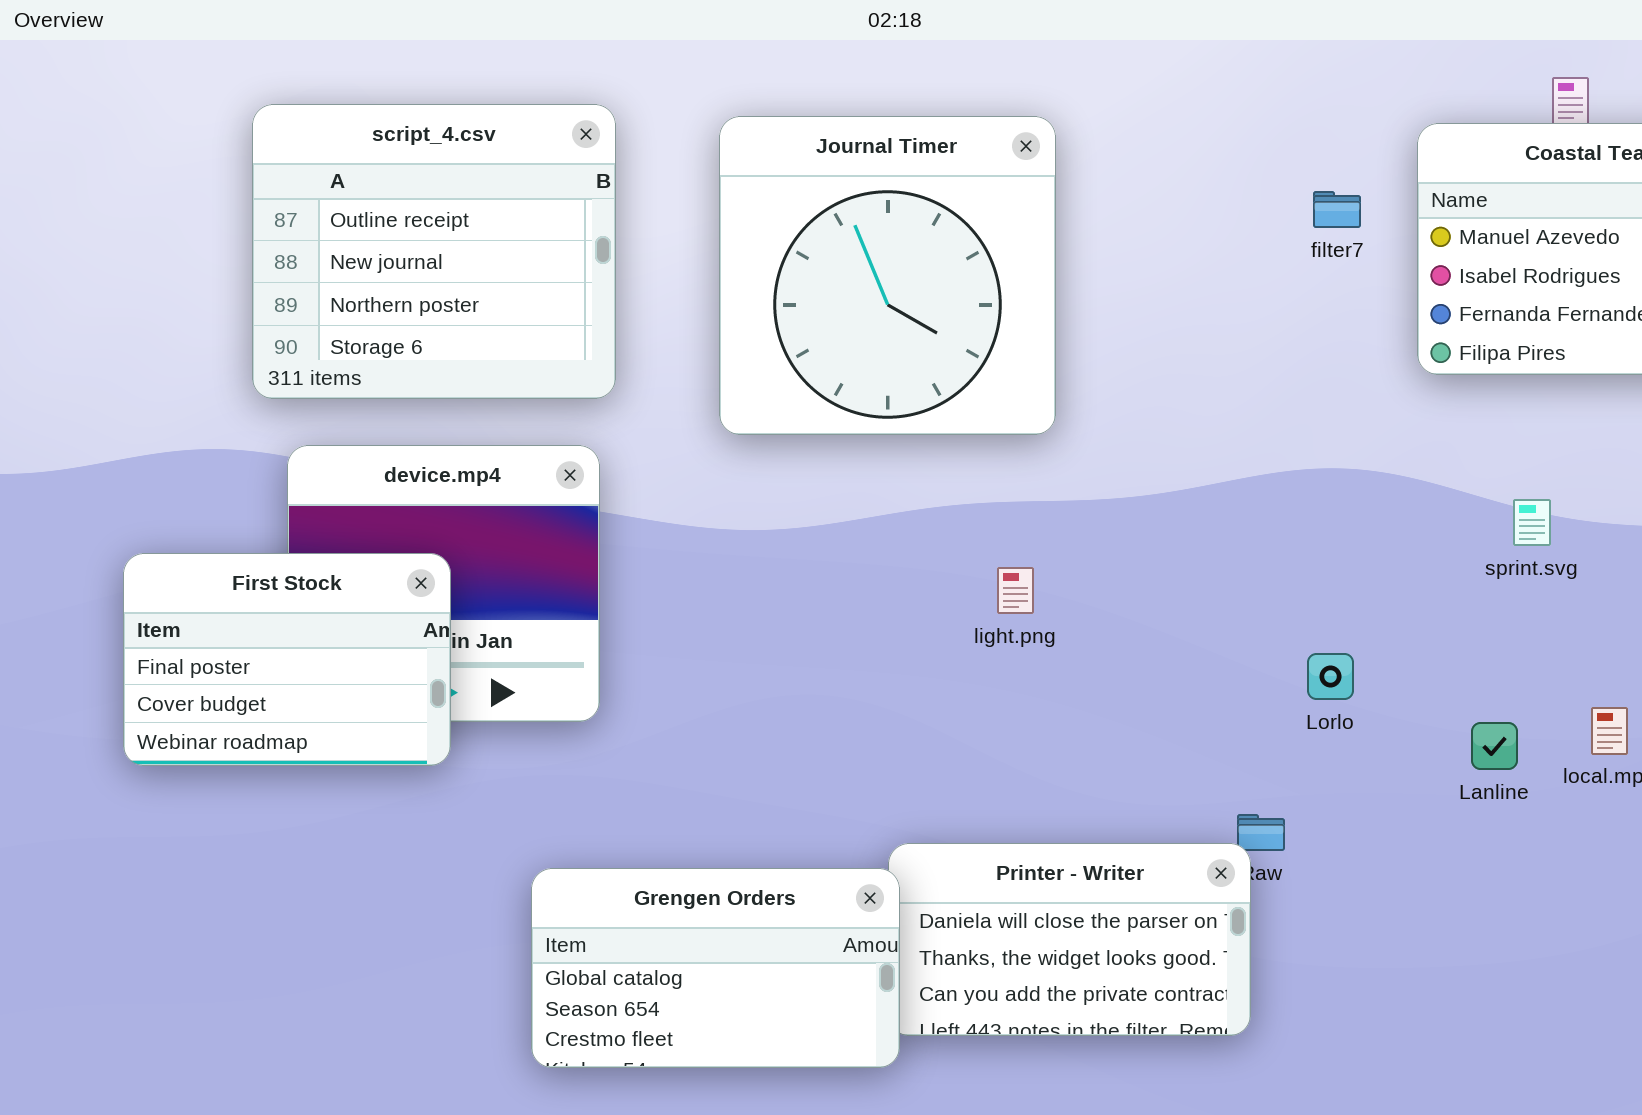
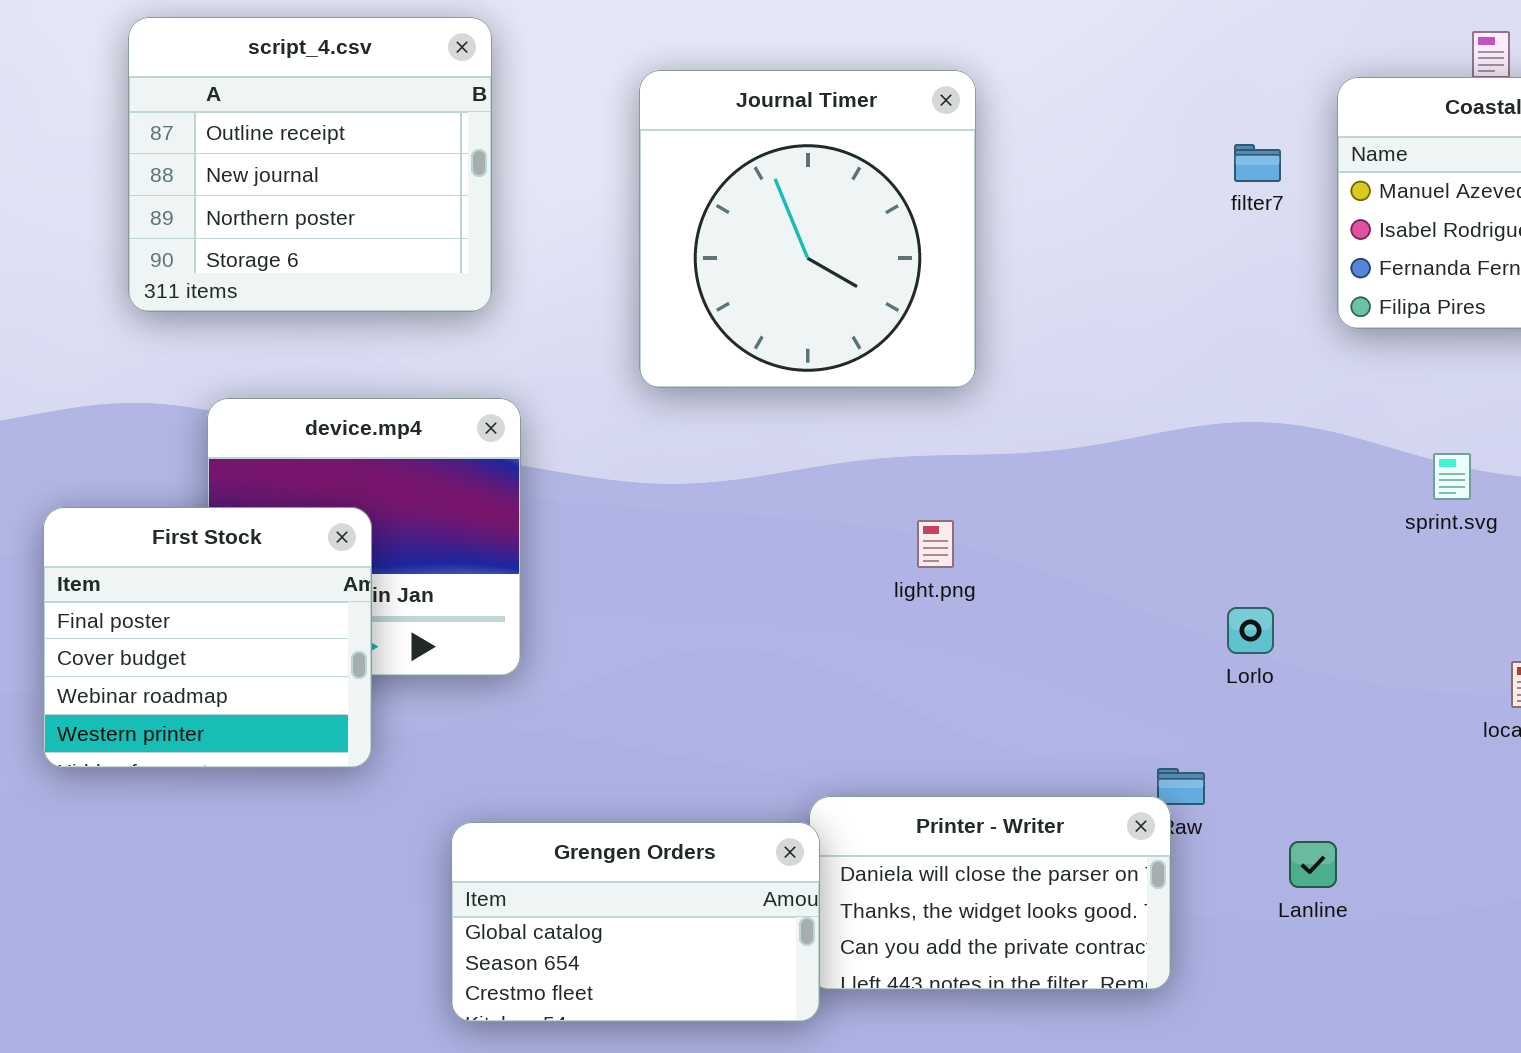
script_4.csv: [252,104,616,399] -> [128,17,492,312], moved
First Stock: [123,553,451,766] -> [43,507,372,768], resized
Lanline: [1471,722,1518,770] -> [1289,841,1337,888], moved

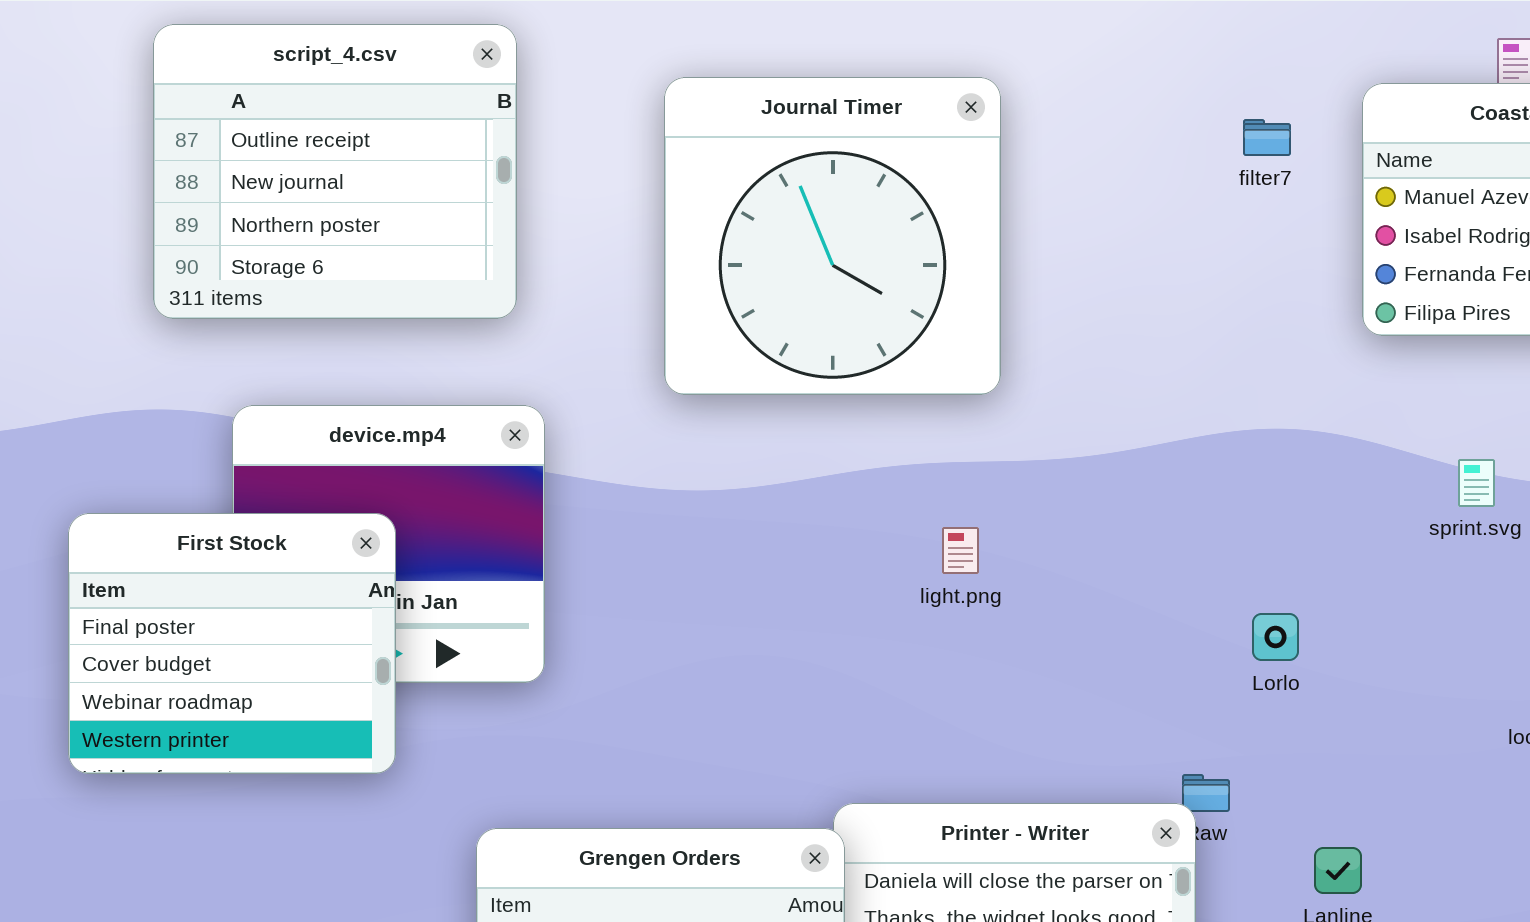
filter7: [1234,144,1281,182] -> [1243,119,1291,156], moved

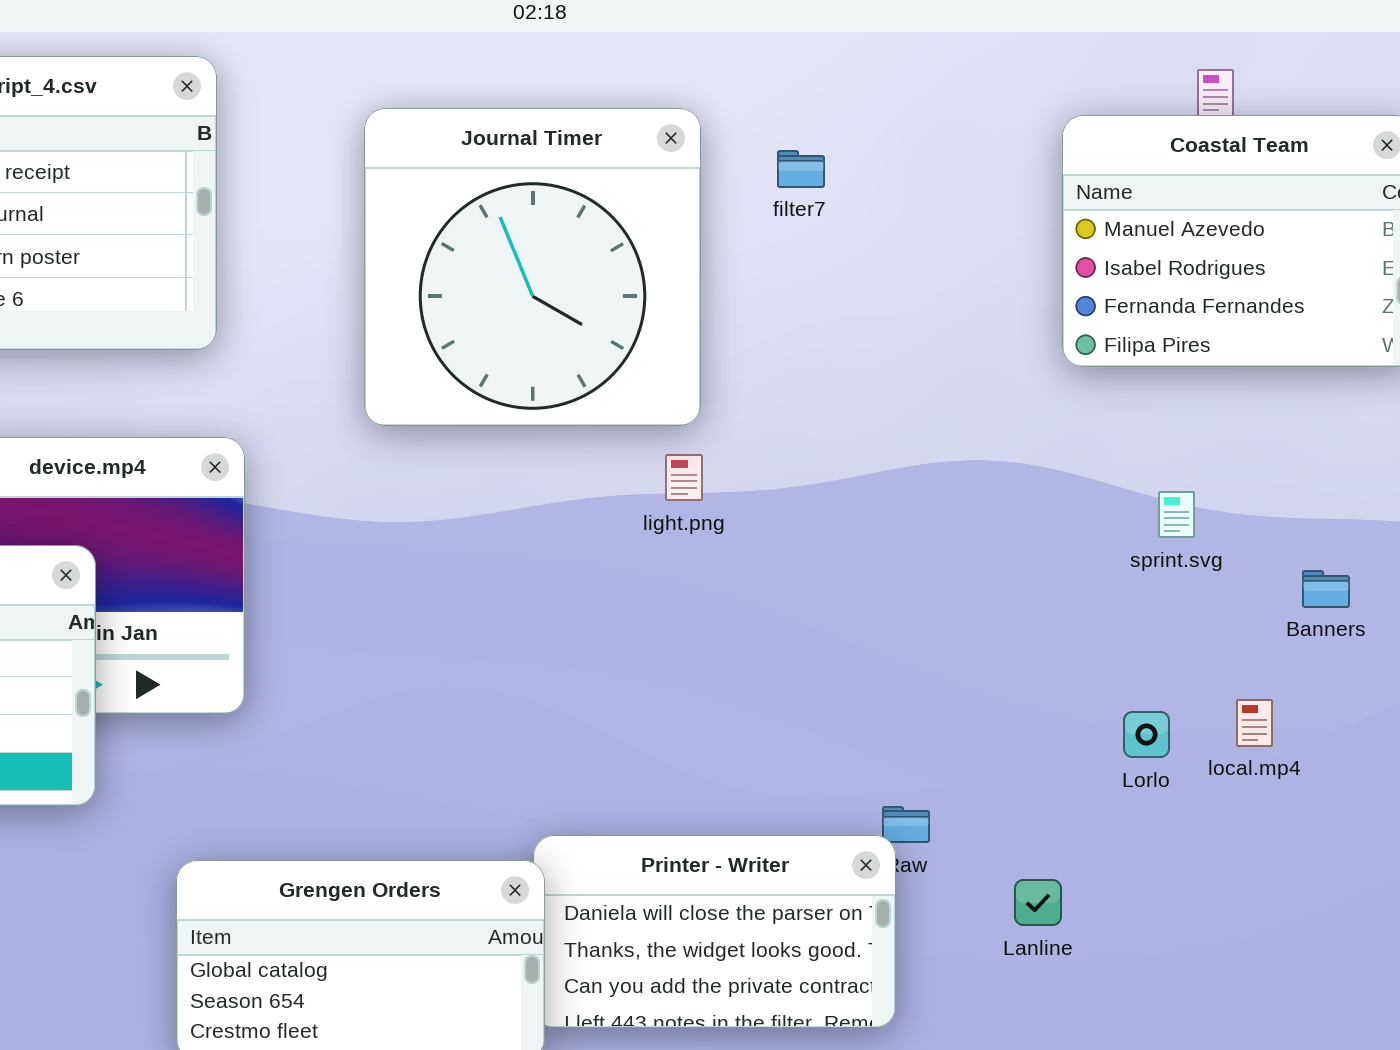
filter7: [1243,119,1291,156] -> [777,150,825,188], moved
light.png: [942,527,979,574] -> [665,454,703,501], moved
Lorlo: [1252,613,1299,661] -> [1123,711,1170,758], moved

